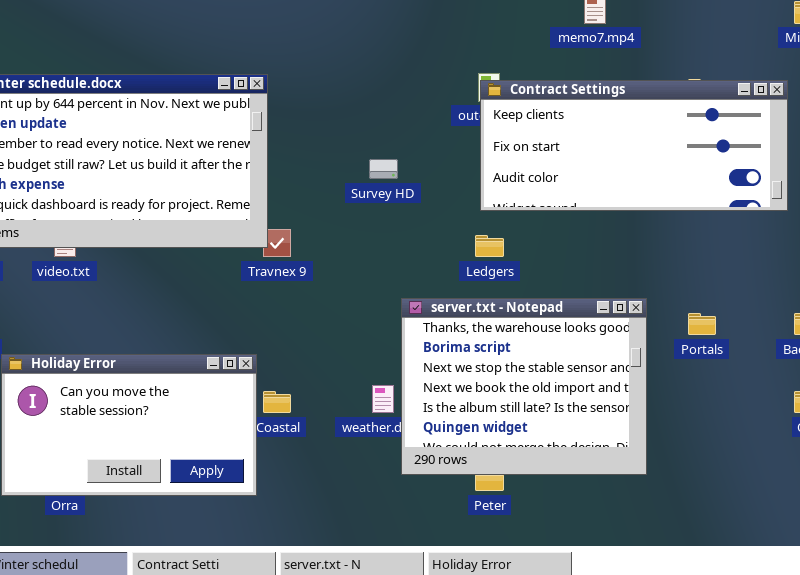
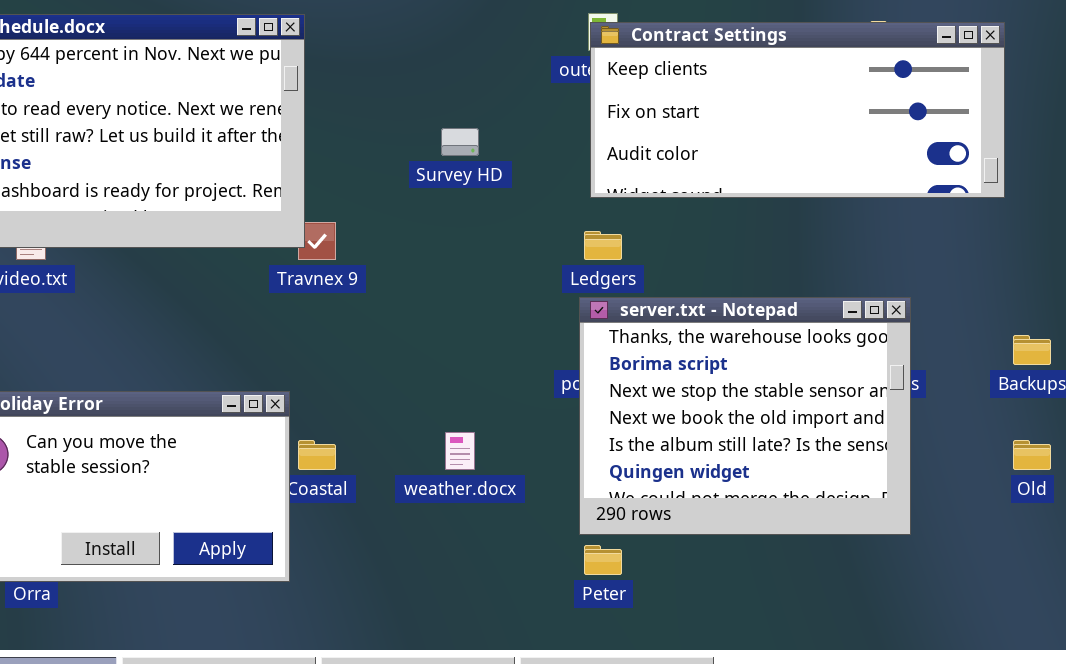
server.txt - Notepad: [401,298,647,475] -> [579,297,911,535], moved

